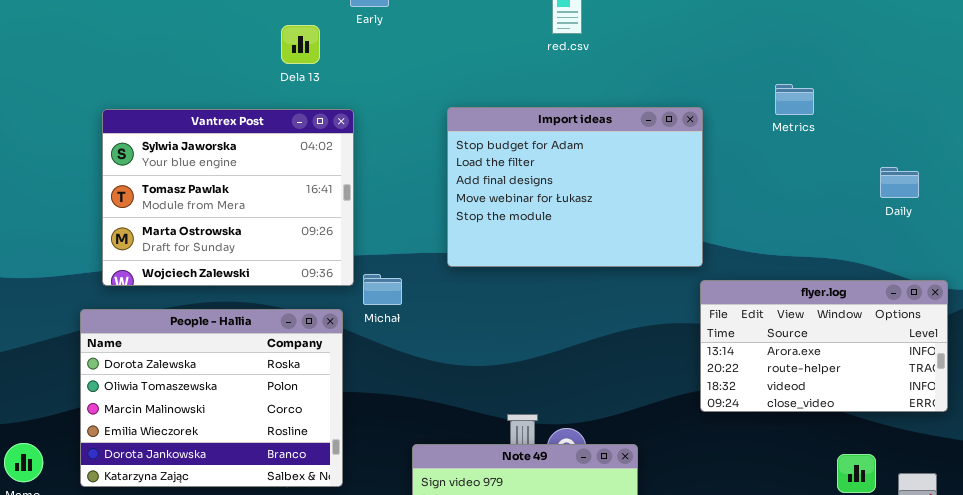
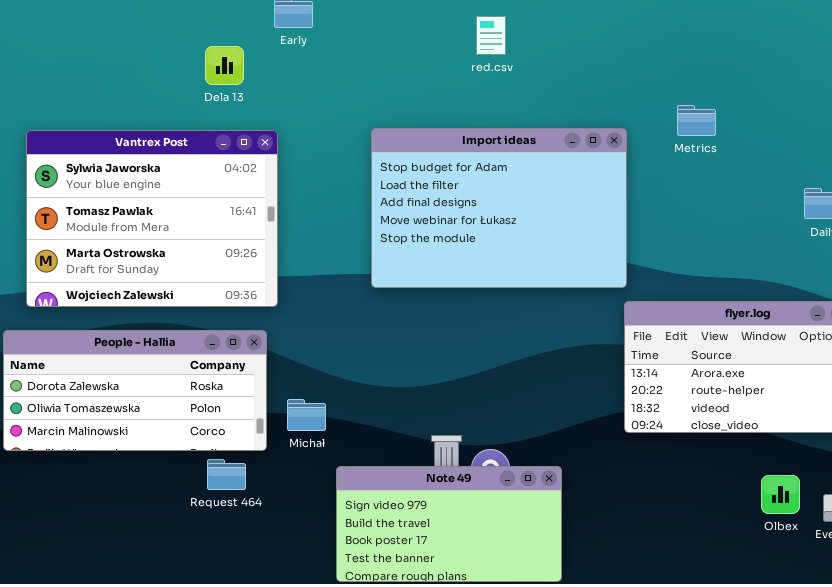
Metrics: [775,84,814,115] -> [677,105,716,136], moved
Michał: [363,274,402,305] -> [287,399,326,431], moved
People - Hallia: [80,309,343,487] -> [3,330,267,451], resized

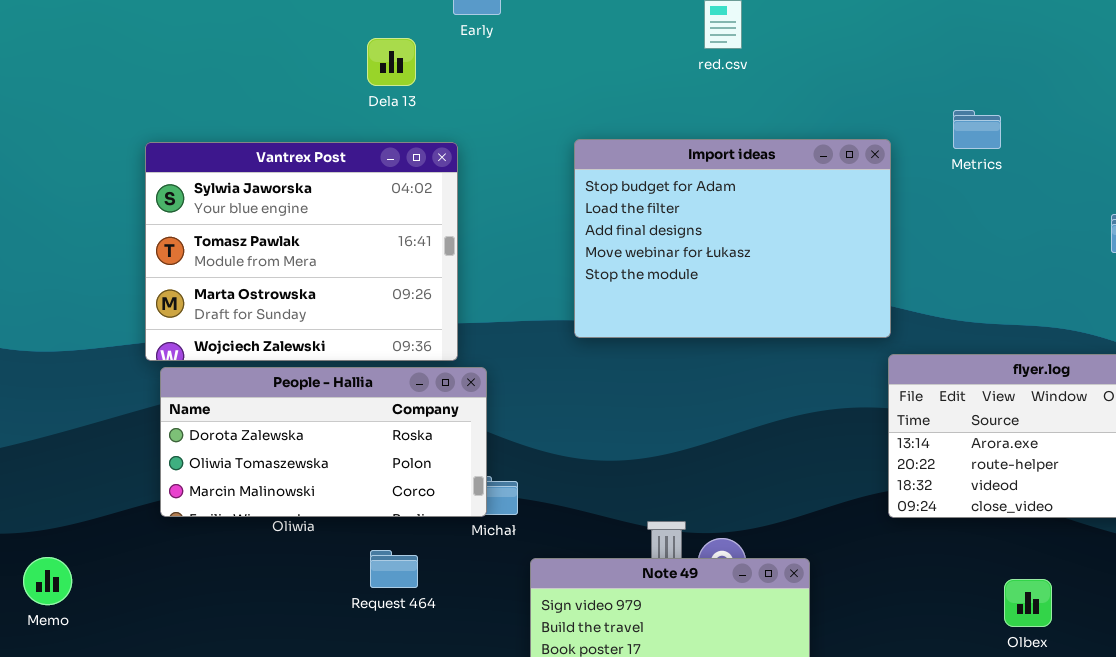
People - Hallia: [3,330,267,451] -> [160,367,487,517], moved
Olbex: [761,475,800,514] -> [1004,579,1052,627], moved

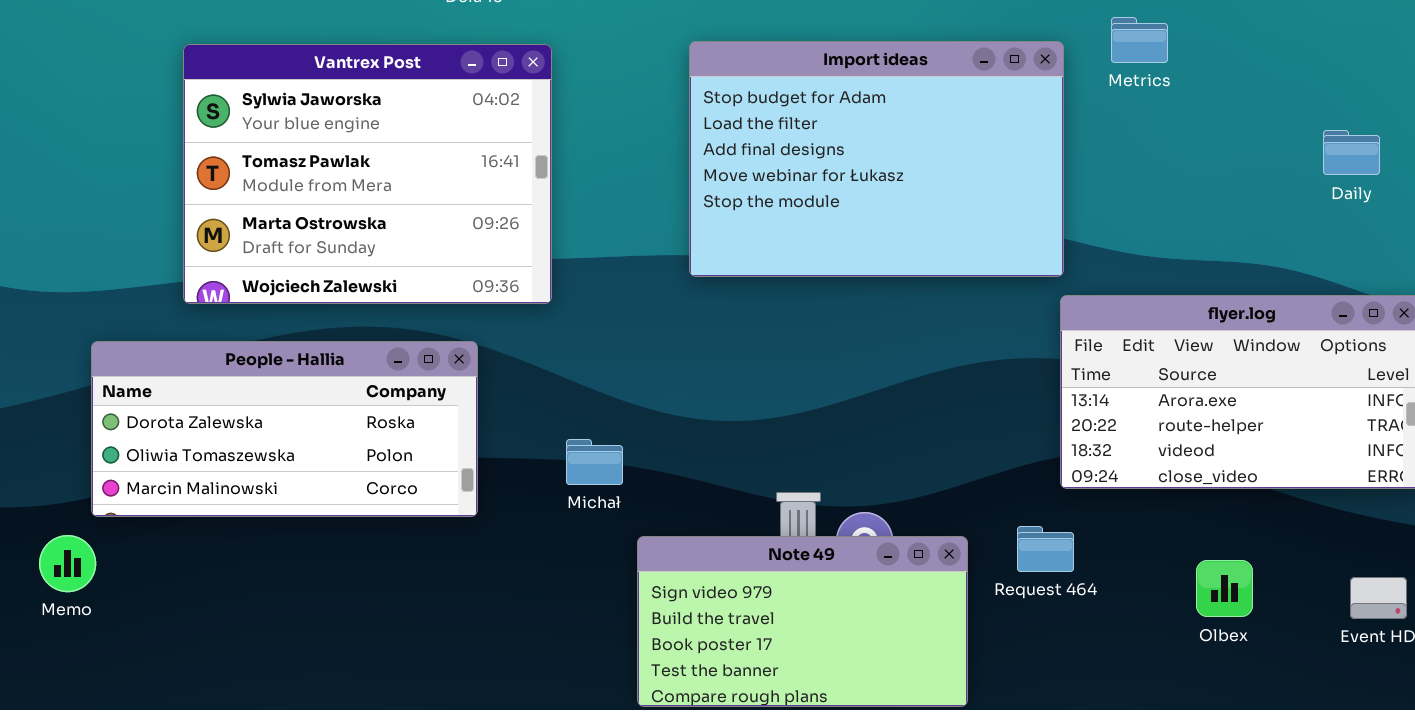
Metrics: [953,110,1001,149] -> [1111,17,1168,63], moved
People - Hallia: [160,367,487,517] -> [91,341,478,517], moved
Request 464: [370,550,418,588] -> [1017,526,1074,572], moved

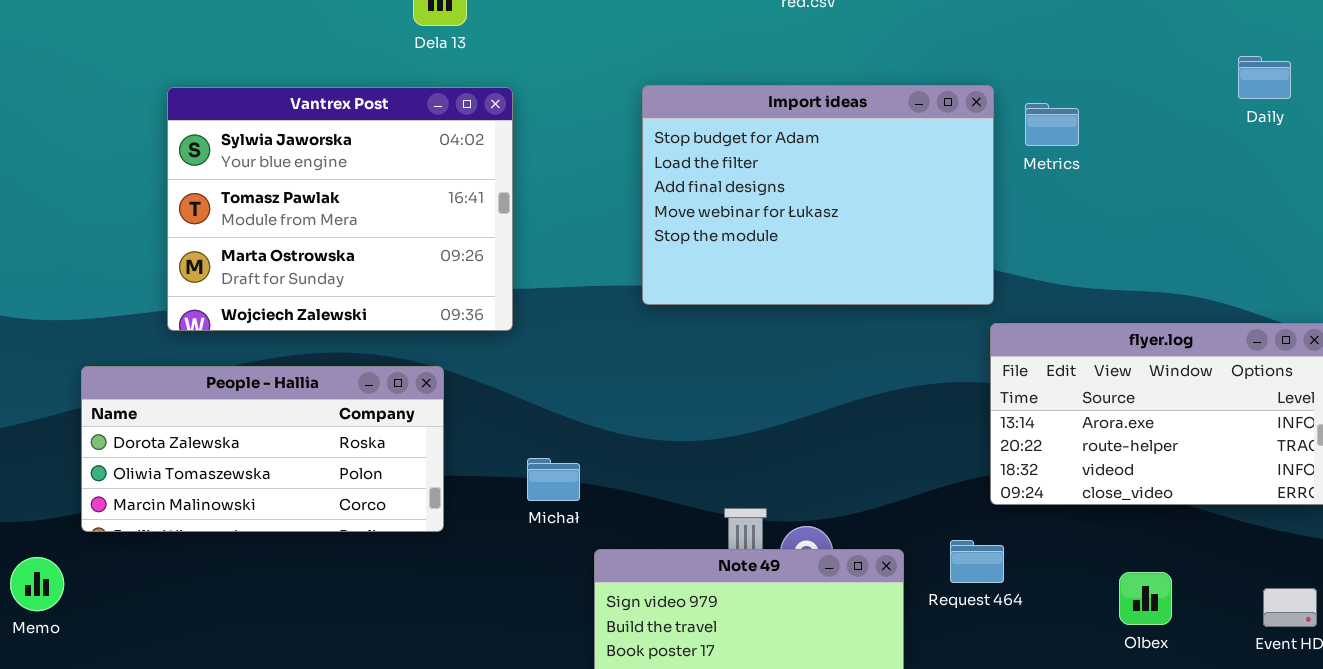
Metrics: [1111,17,1168,63] -> [1025,103,1079,146], moved
Daily: [1323,130,1380,175] -> [1238,56,1291,99], moved
Memo: [39,535,96,592] -> [10,557,64,611], moved

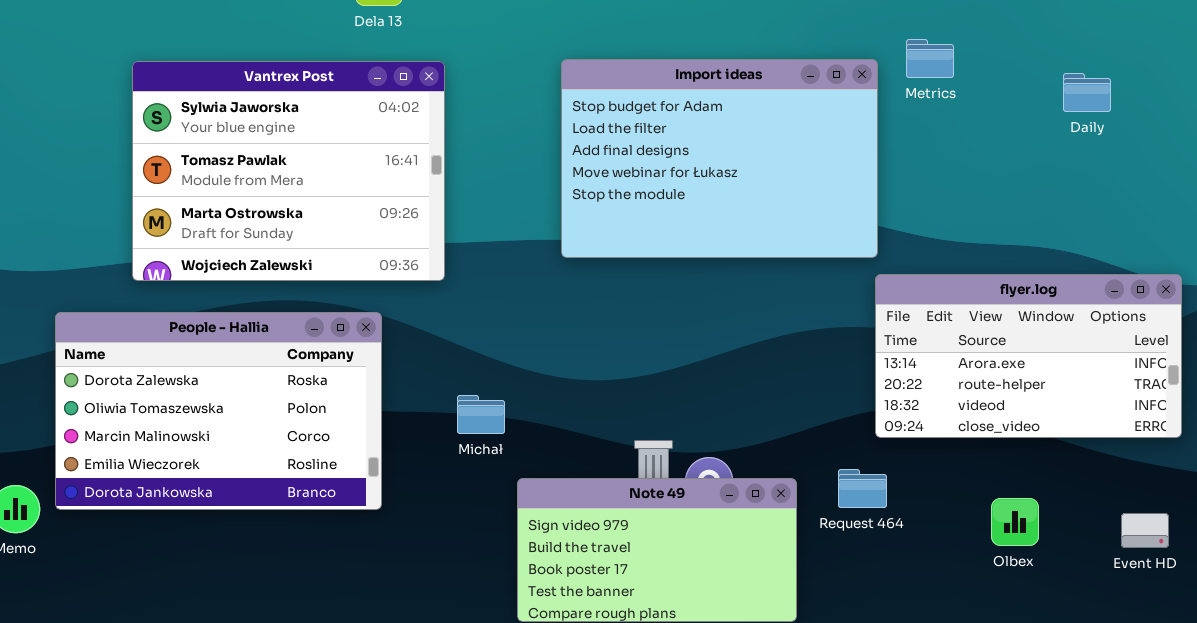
Daily: [1238,56,1291,99] -> [1063,73,1111,112], moved
Metrics: [1025,103,1079,146] -> [906,39,954,78], moved
People - Hallia: [81,366,444,532] -> [55,312,382,510], resized

